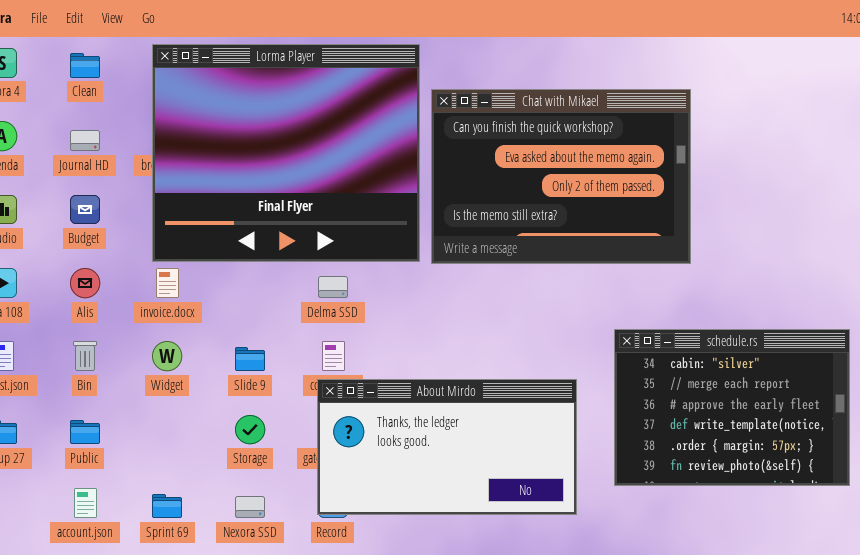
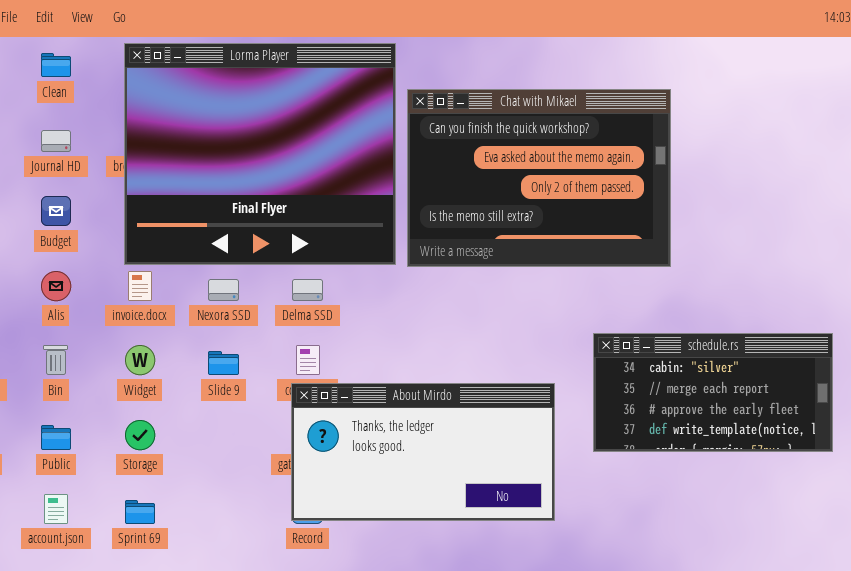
schedule.rs: [614,329,850,486] -> [593,333,833,452], resized
Storage: [235,415,265,444] -> [125,420,155,450], moved
Nexora SSD: [235,496,265,518] -> [208,279,239,301], moved

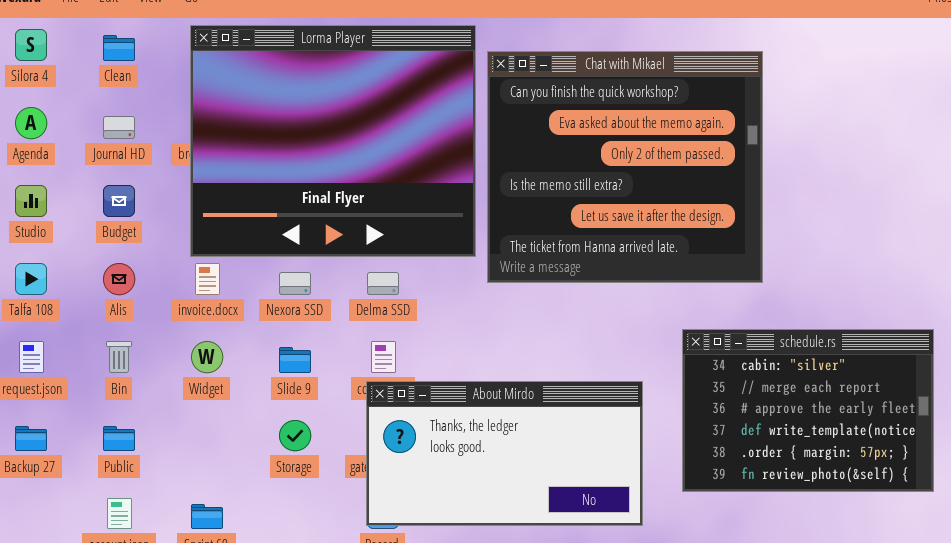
Chat with Mikael: [407,89,671,267] -> [487,51,763,283], moved, resized
schedule.rs: [593,333,833,452] -> [682,329,934,492], resized
Storage: [125,420,155,450] -> [279,420,311,451], moved

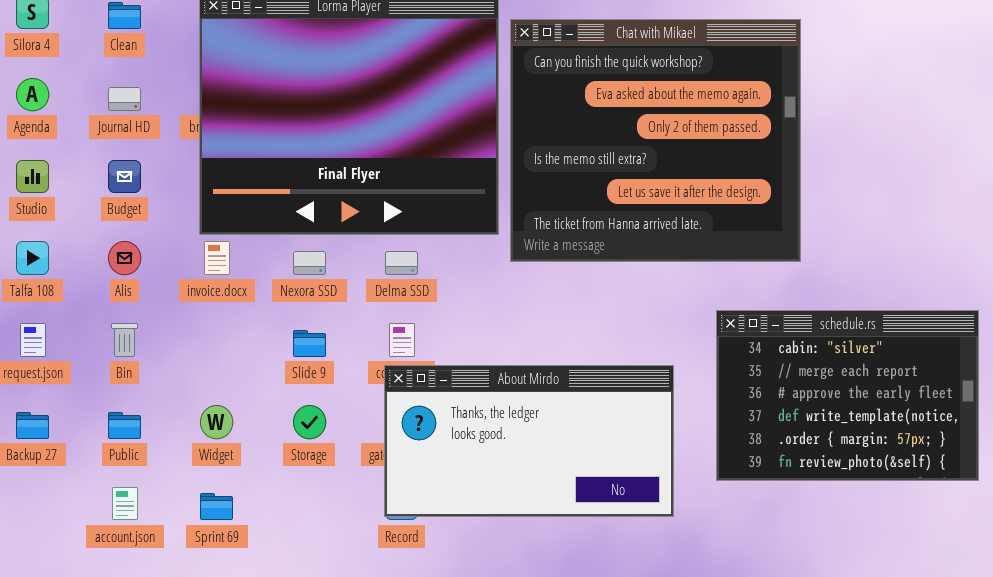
Widget: [191,341,223,373] -> [200,405,233,439], moved

